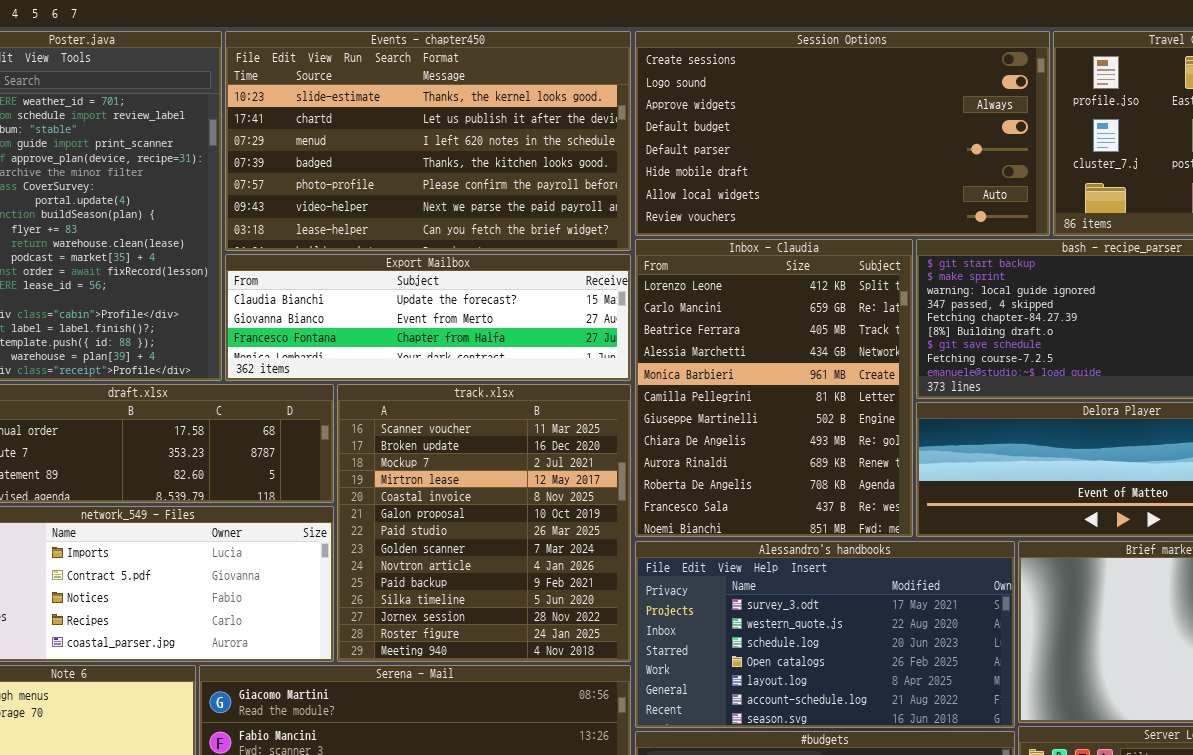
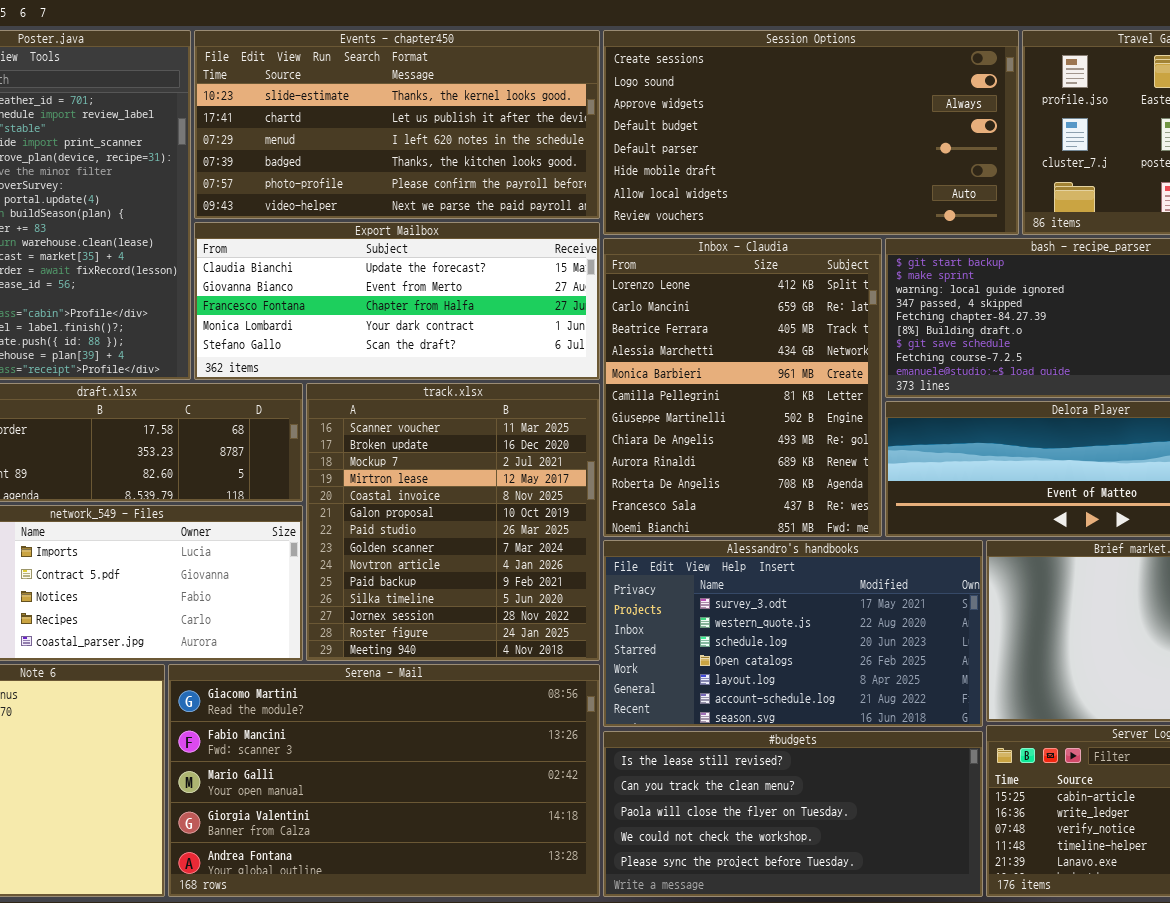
Events - chapter450: [225,31,631,251] -> [194,30,600,219], resized
Export Mailbox: [225,254,631,381] -> [194,222,600,380], resized

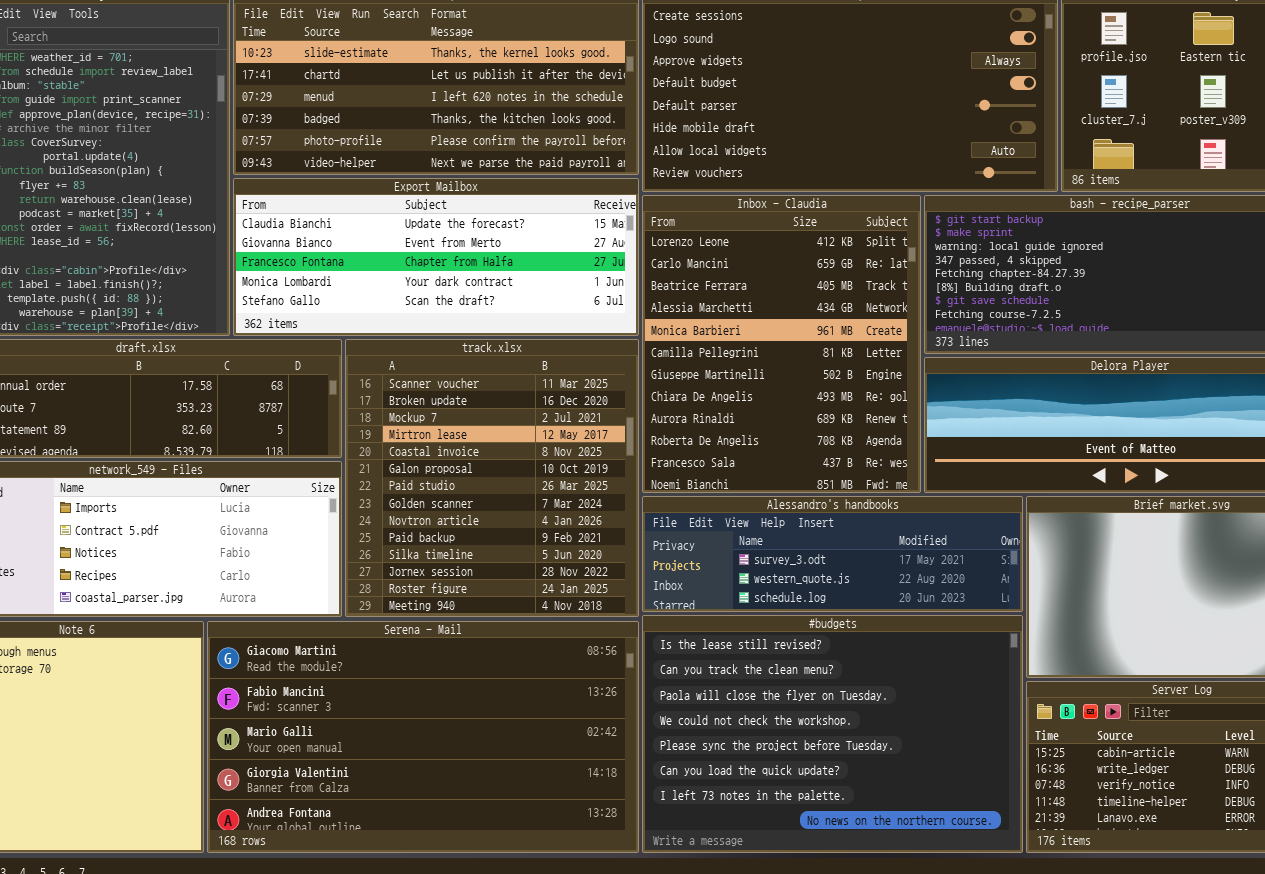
Alessandro's handbooks: [603,540,983,727] -> [642,496,1023,612], resized
#budgets: [603,731,983,897] -> [642,615,1023,853], resized

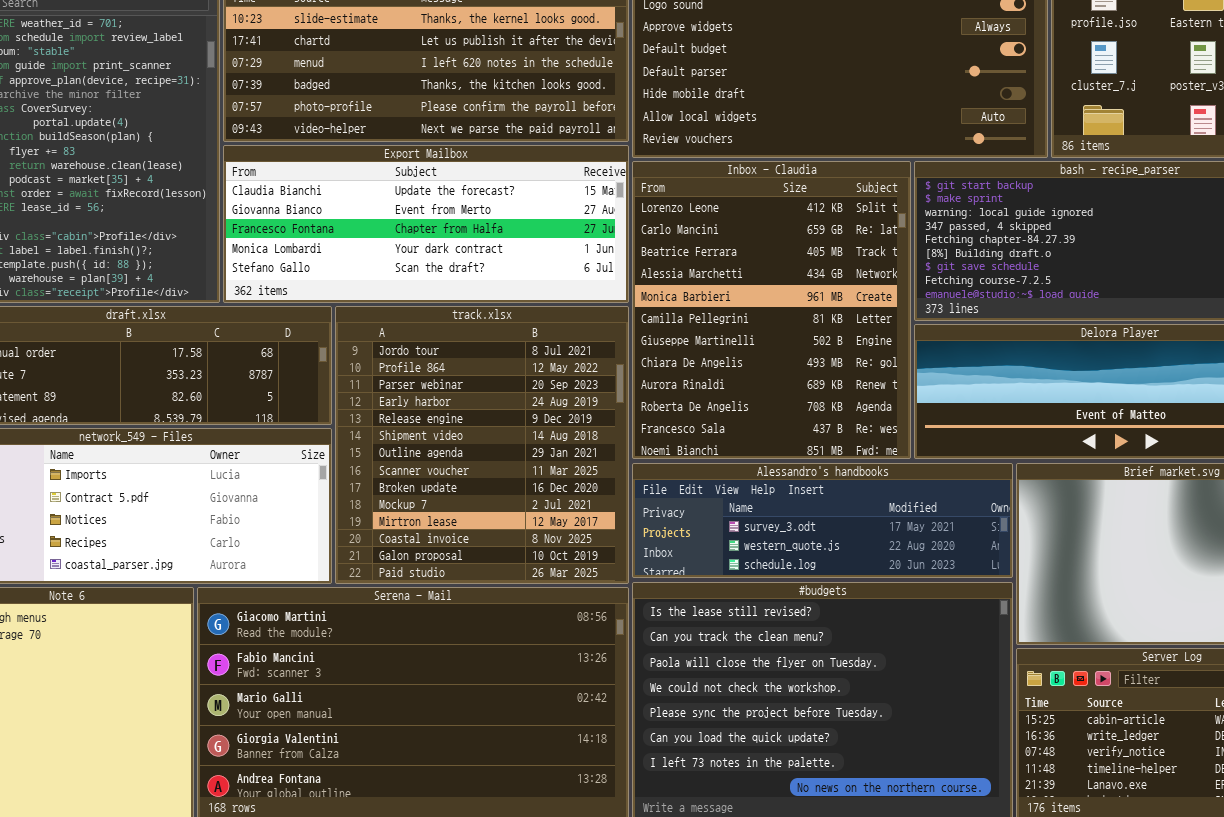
track.xlsx: [345,339,639,617] -> [335,306,629,584], scrolled up 7 rows

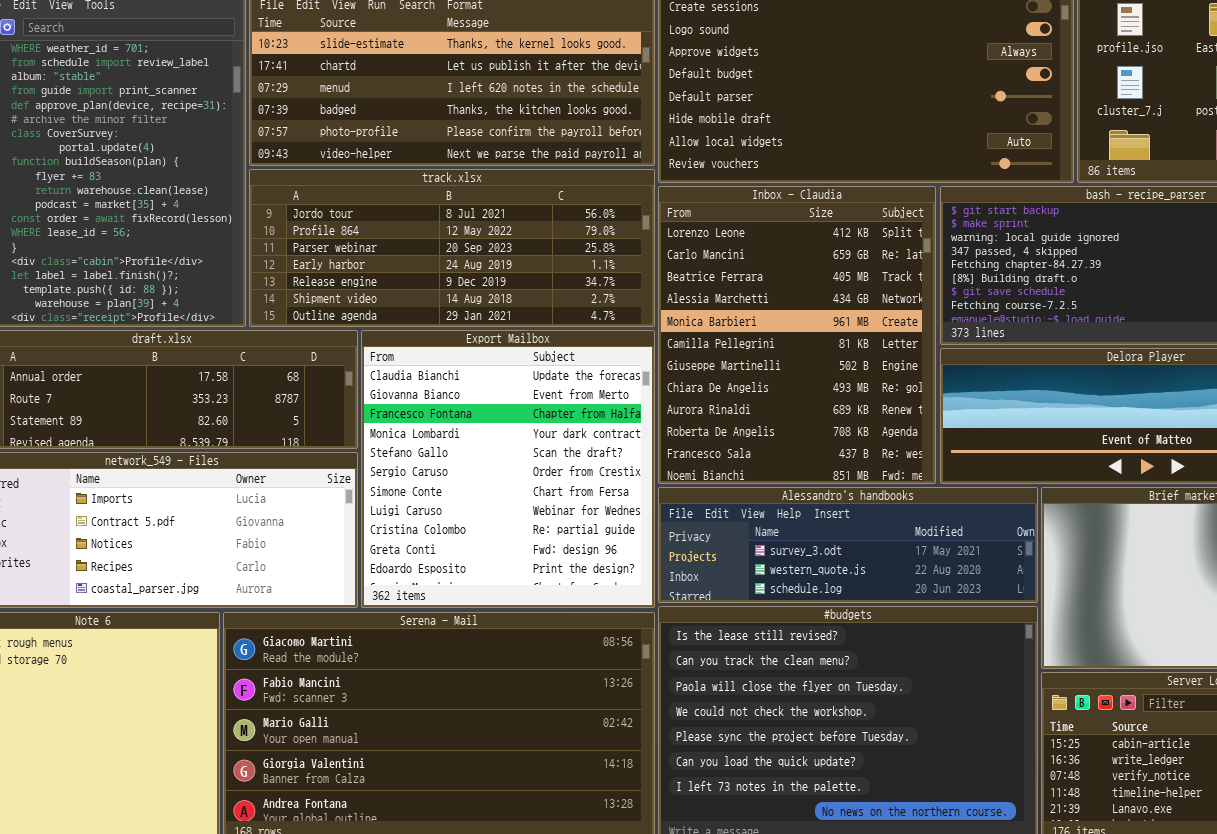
Export Mailbox: [223,145,629,303] -> [361,330,655,608], moved, resized
track.xlsx: [335,306,629,584] -> [249,169,655,327], moved, resized

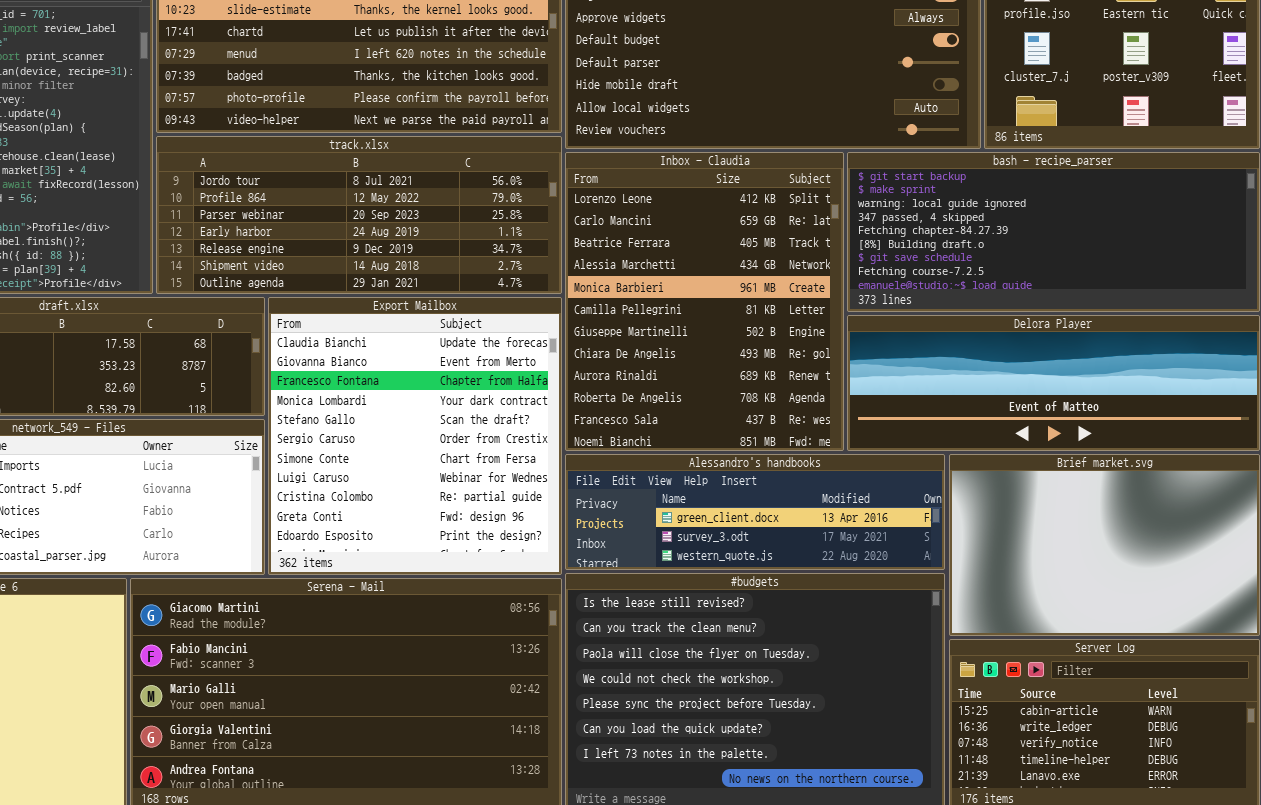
Alessandro's handbooks: [658,487,1038,603] -> [565,454,945,570], scrolled up 1 row

